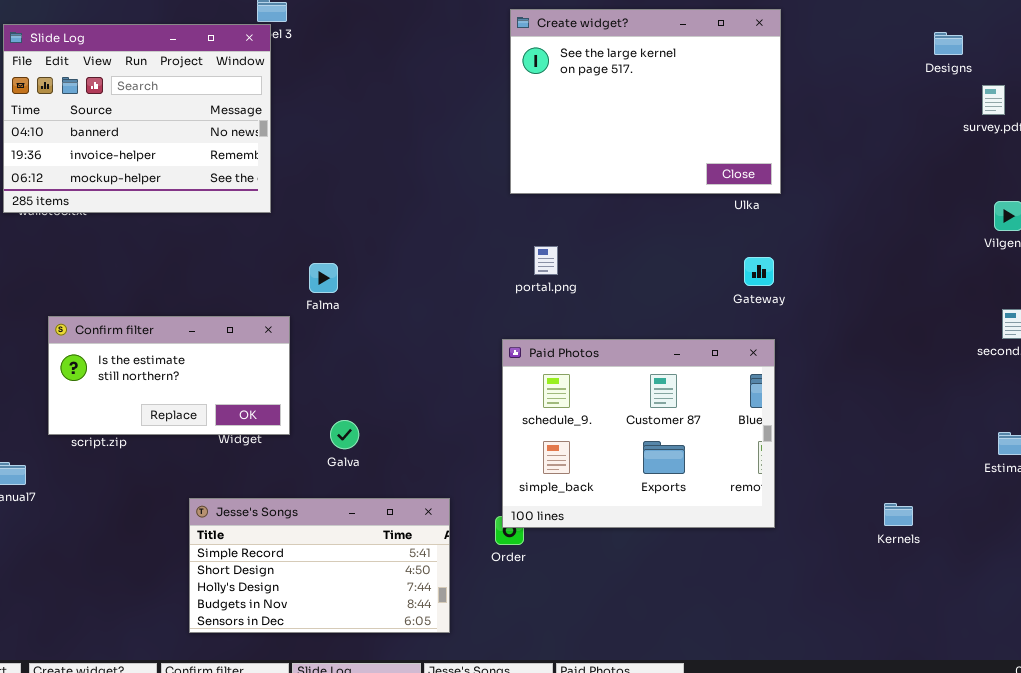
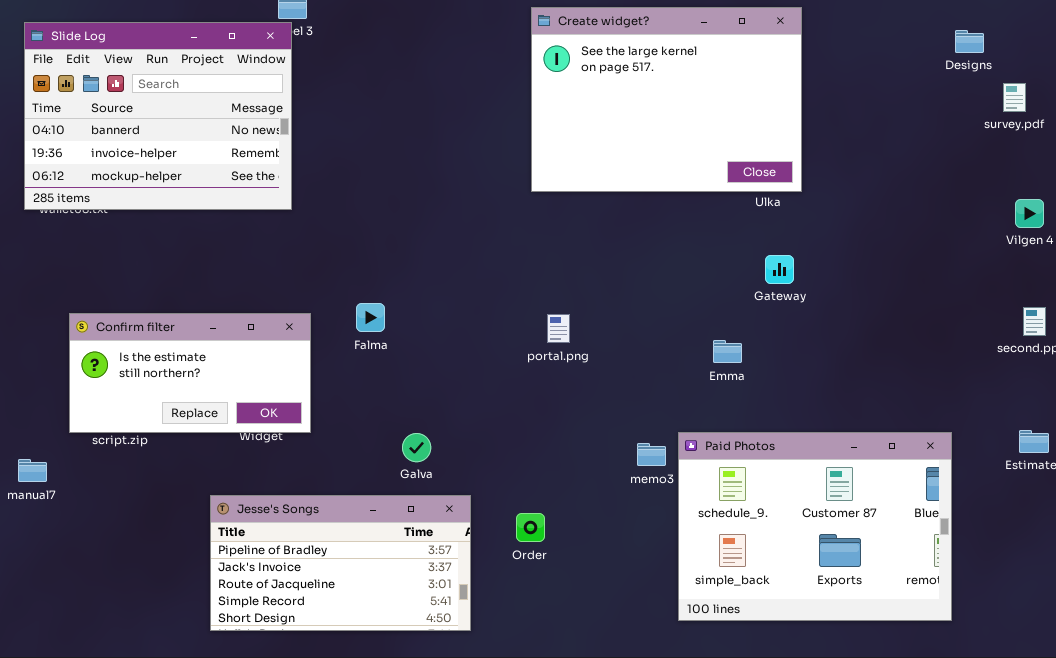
portal.png: [534,246,558,275] -> [547,314,570,343], moved
Falma: [309,263,338,293] -> [356,303,385,332], moved
Paid Photos: [502,339,775,528] -> [678,432,952,621], moved
Galva: [330,420,359,449] -> [402,433,431,462], moved
Jesse's Songs: [189,498,450,633] -> [210,495,471,631], scrolled up 3 rows

